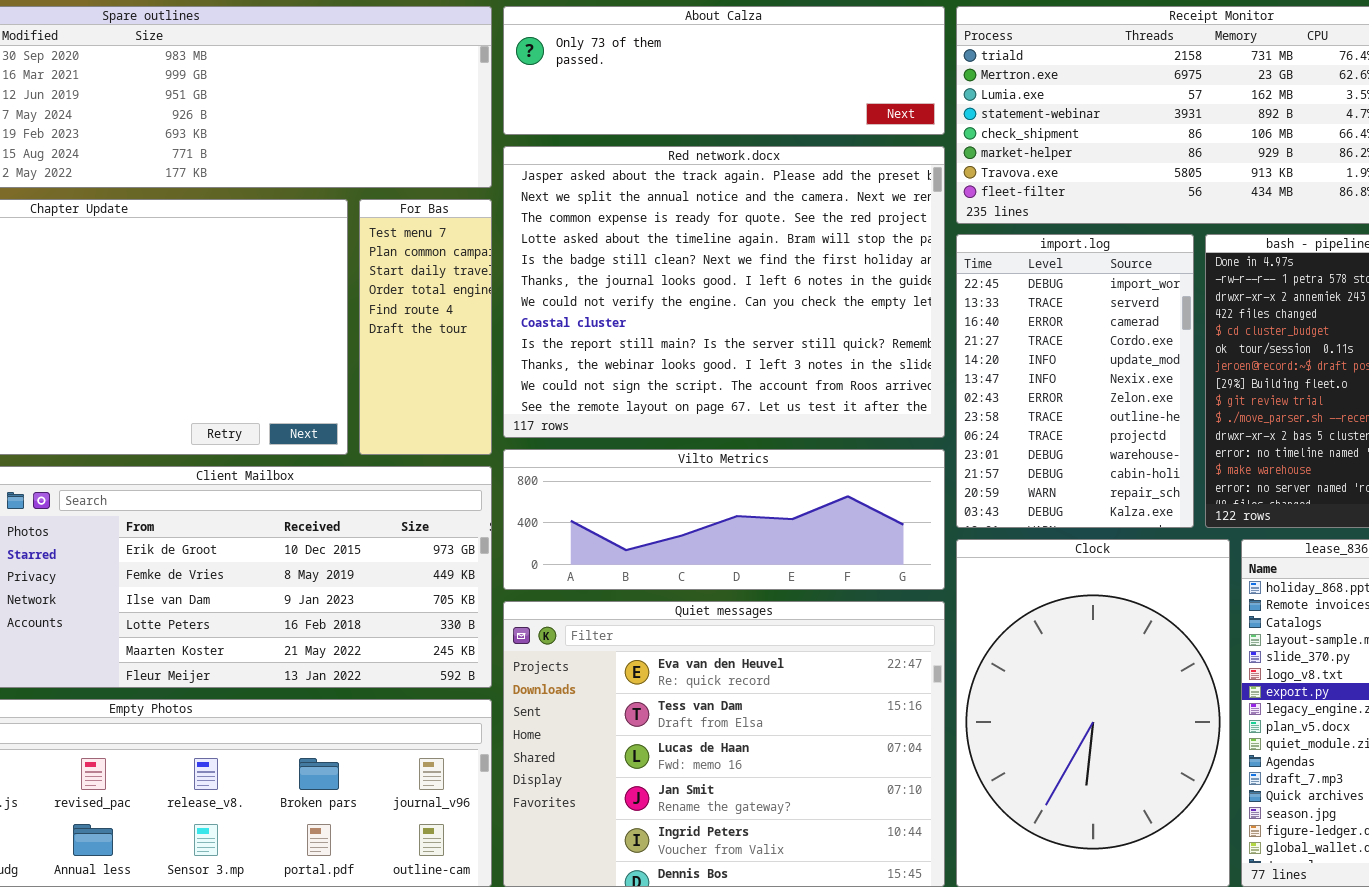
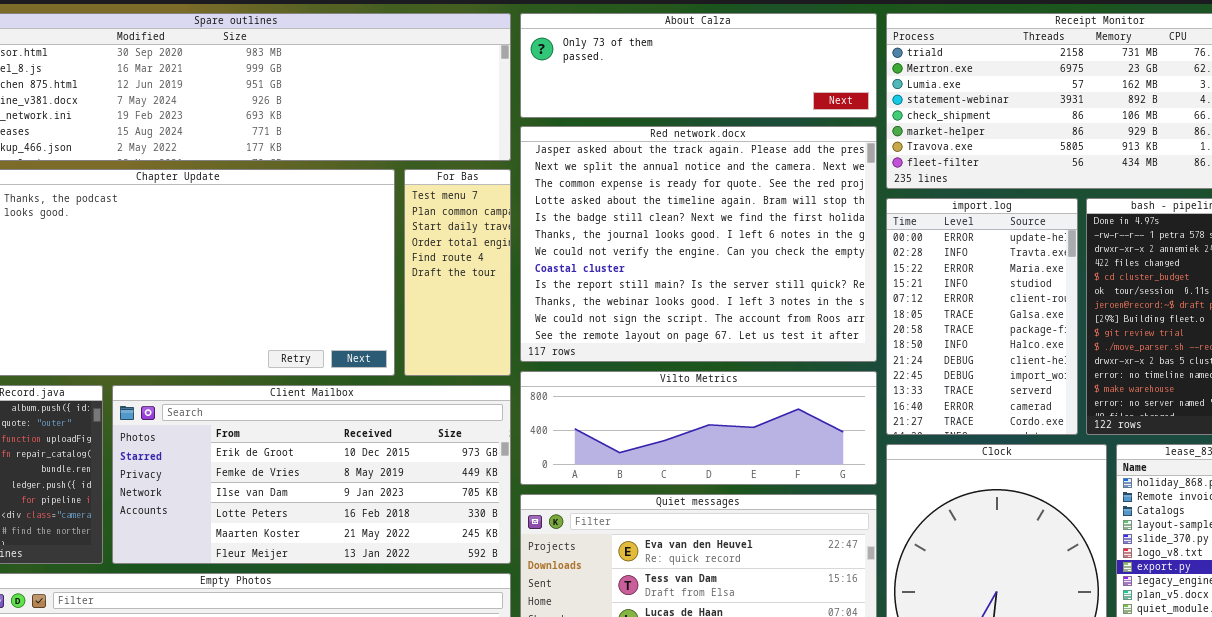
import.log: [956,234,1194,528] -> [886,198,1078,435], scrolled up 9 rows

